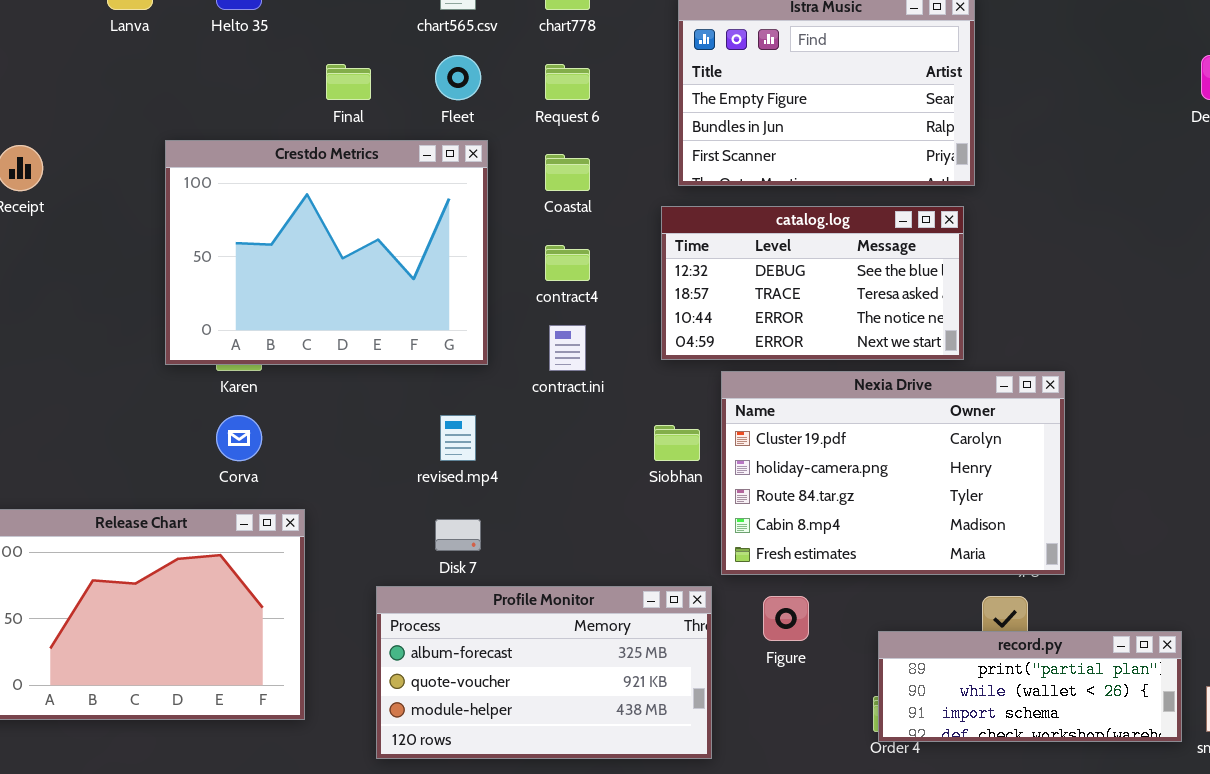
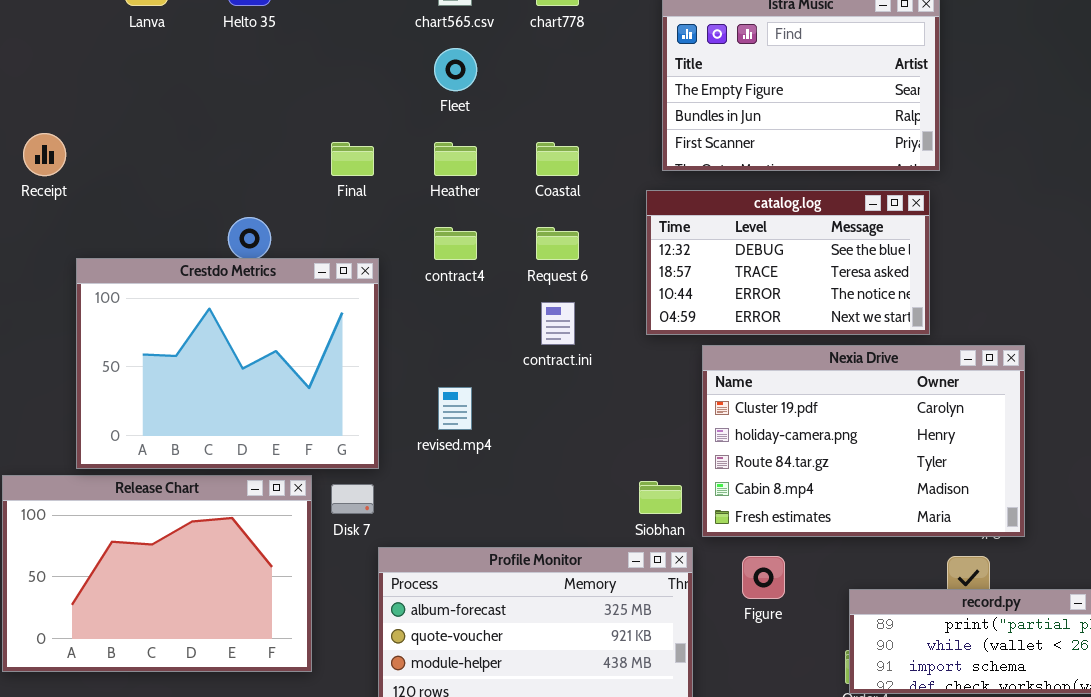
Final: [326,64,371,100] -> [331,142,374,176], moved
Request 6: [545,64,590,100] -> [536,227,579,260], moved
Crestdo Metrics: [165,140,488,365] -> [76,258,379,469], moved
contract4: [545,245,590,281] -> [434,227,477,260], moved
Siobhan: [654,425,700,461] -> [639,481,682,514], moved
Disk 7: [435,519,481,551] -> [331,484,374,514], moved

